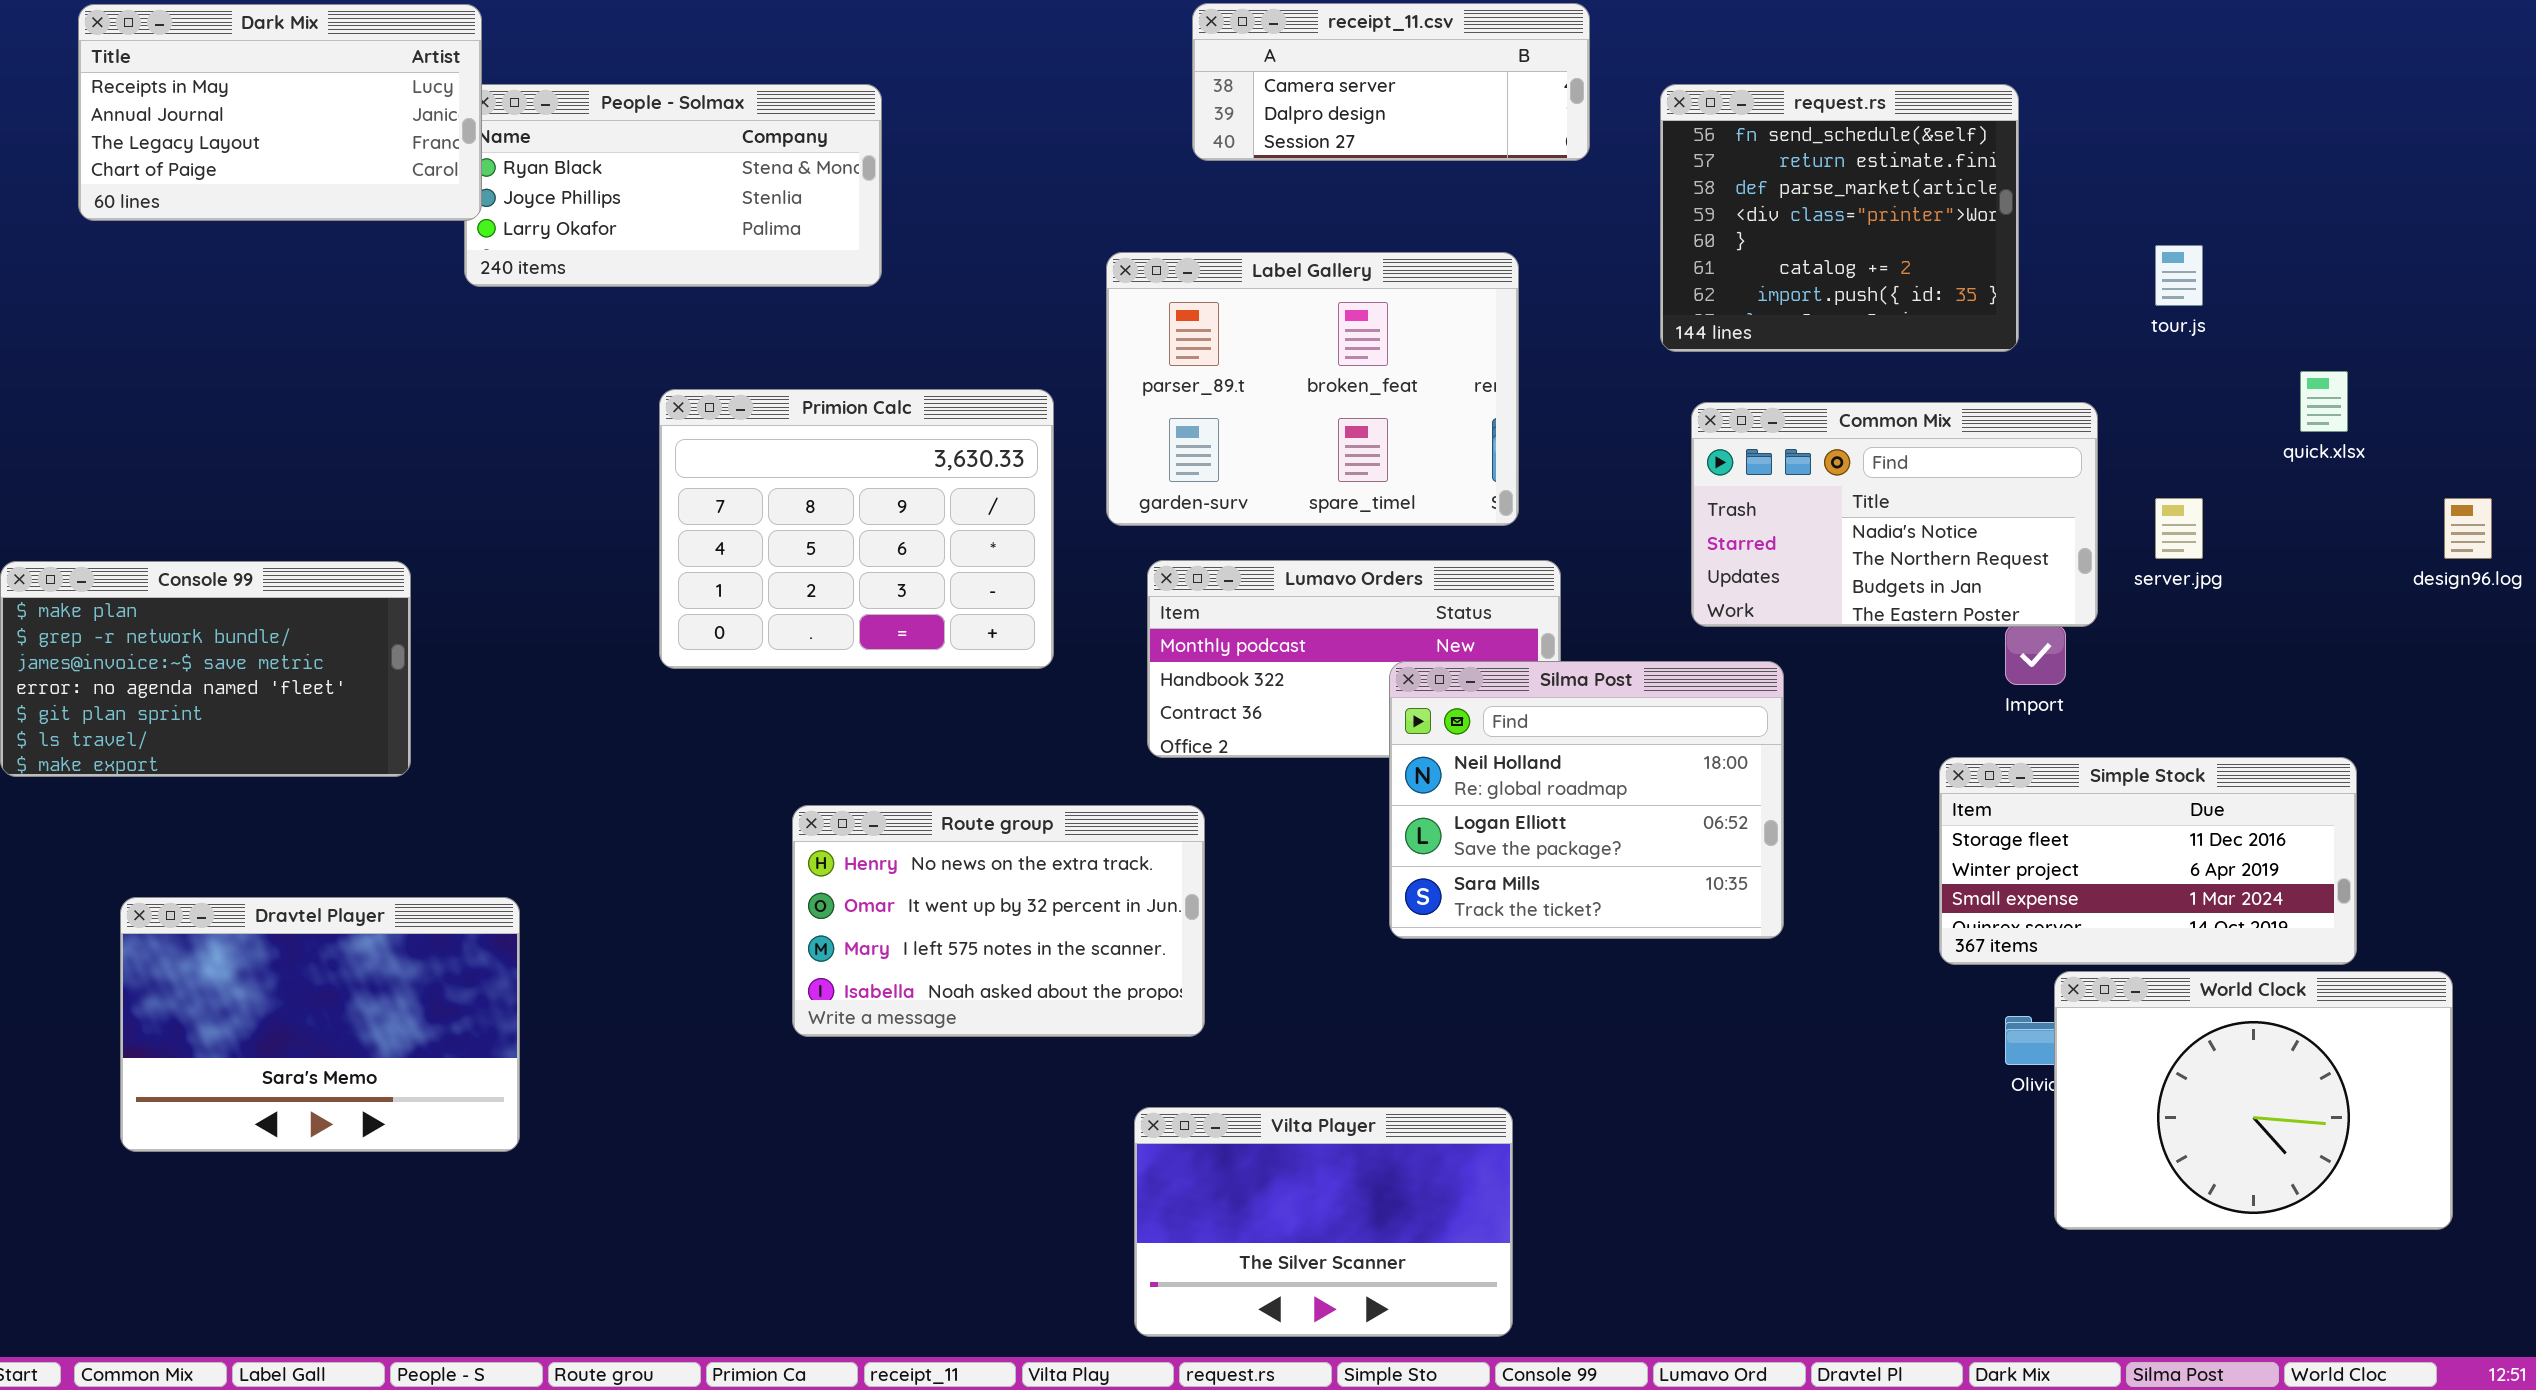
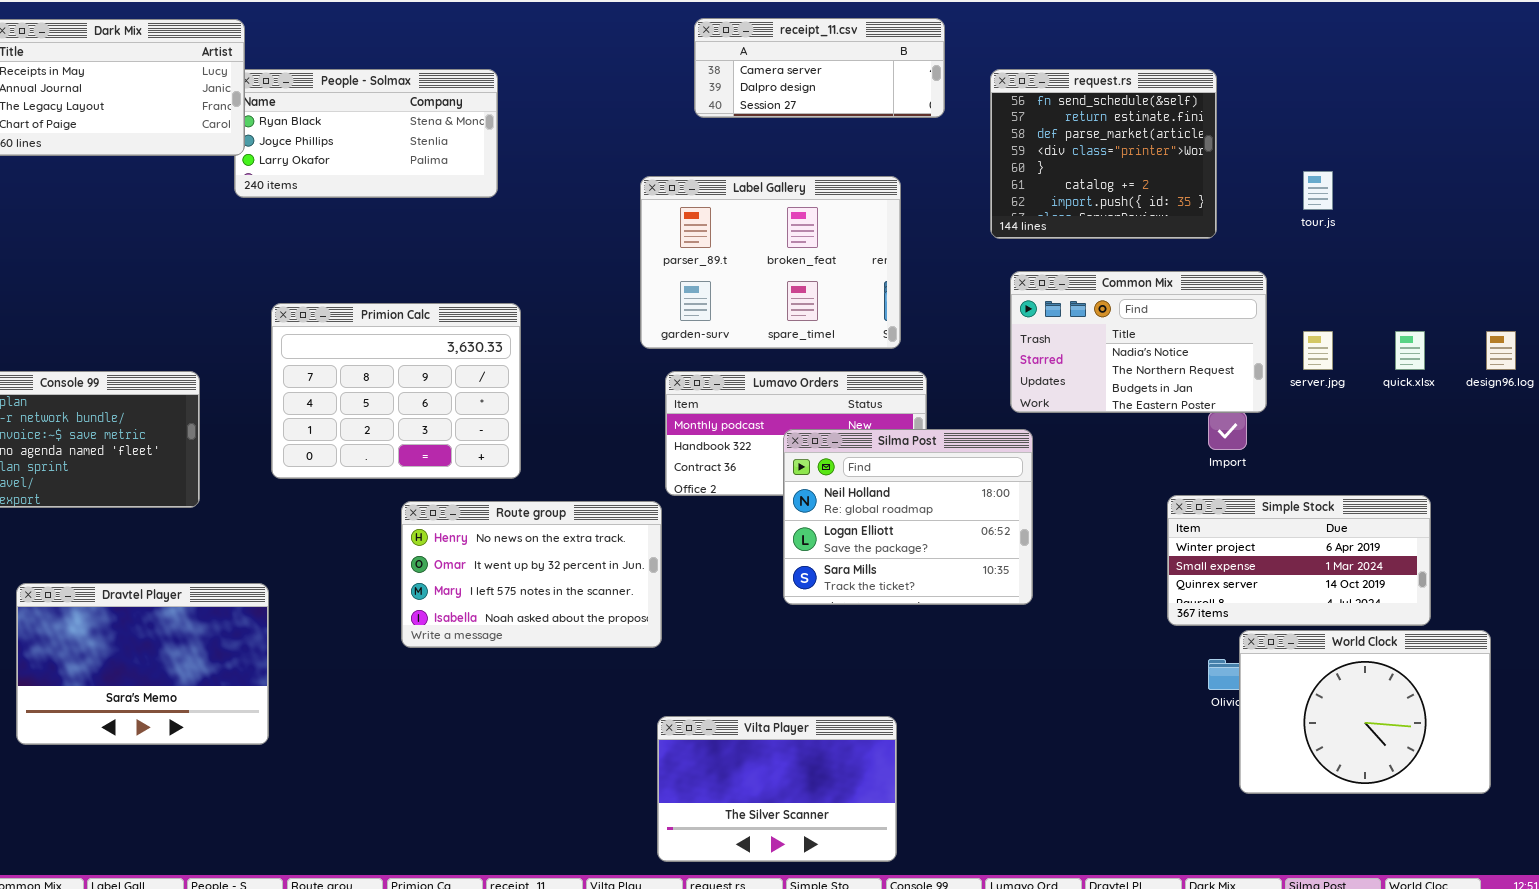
quick.xlsx: [2300,371,2348,432] -> [1395,331,1425,370], moved
Primion Calc: [659,389,1054,669] -> [271,303,521,479], moved
Silma Post: [1389,661,1784,939] -> [783,429,1033,605], moved
Simple Stock: [1939,757,2357,965] -> [1167,495,1431,626], scrolled down 1 row
Route group: [792,805,1205,1037] -> [401,501,662,648], moved

